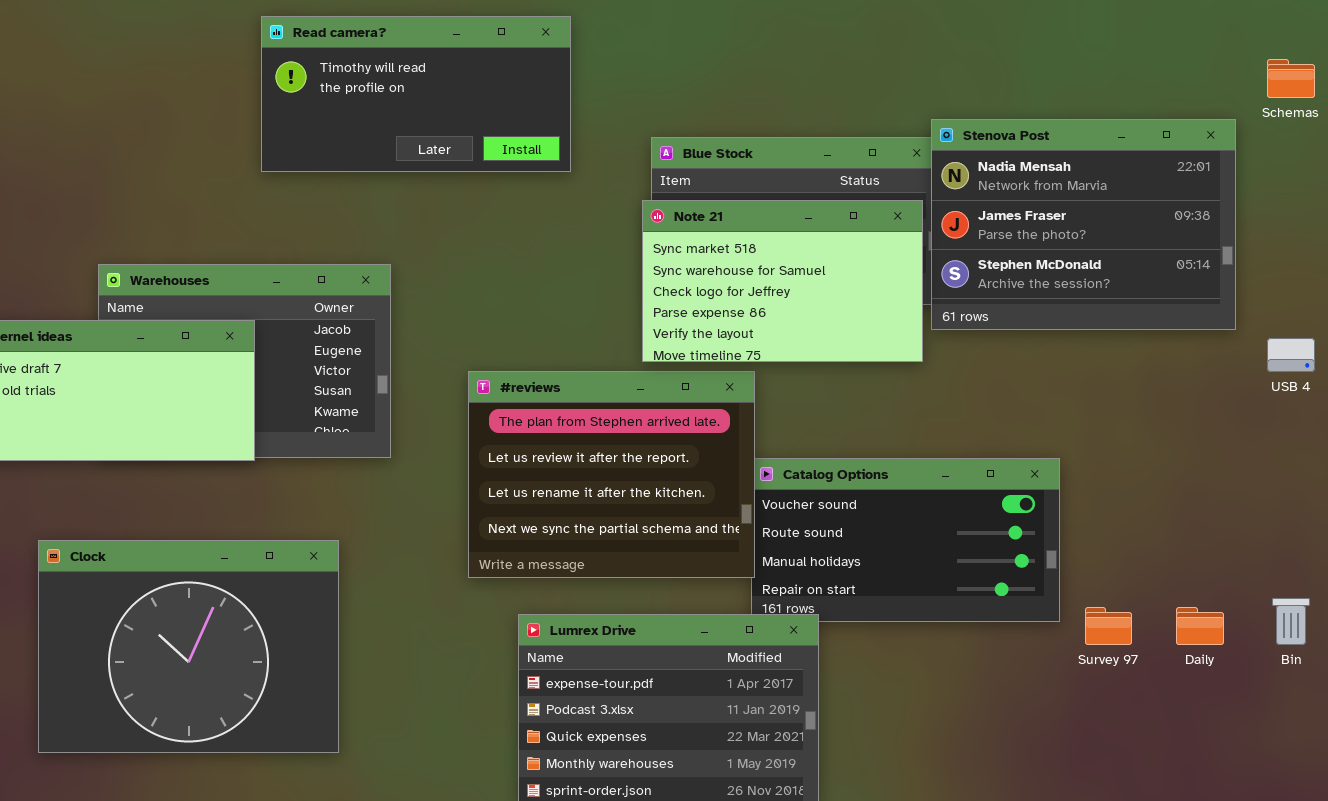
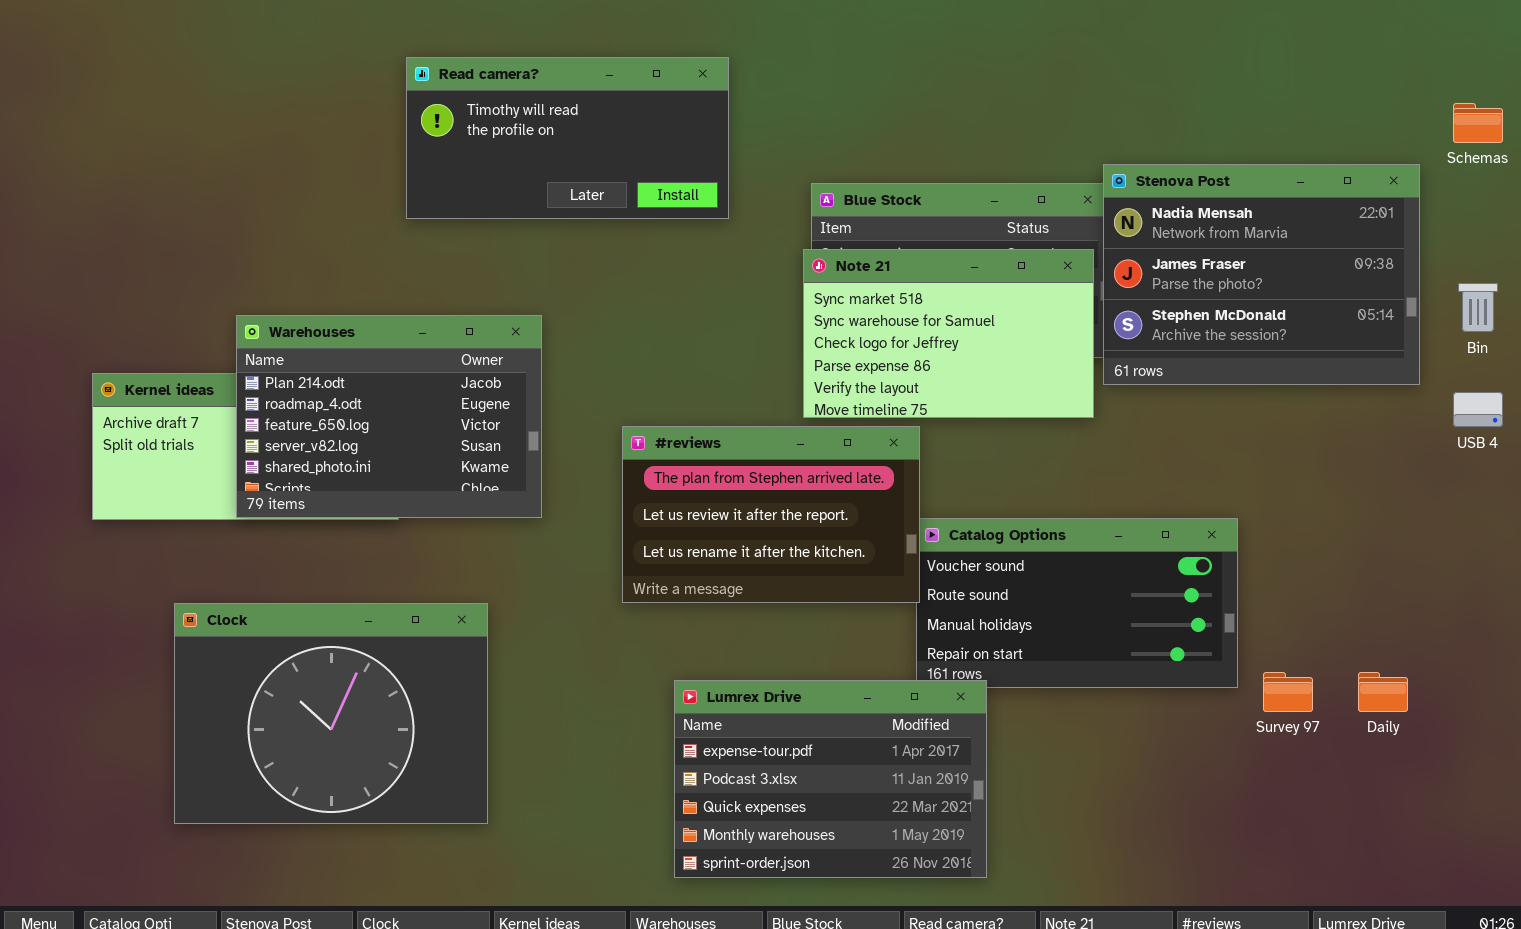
Warehouses: [98,264,391,458] -> [236,315,542,518], raised
#reviews: [468,371,755,578] -> [622,426,920,603], resized
Bin: [1272,598,1310,645] -> [1458,283,1498,332], moved

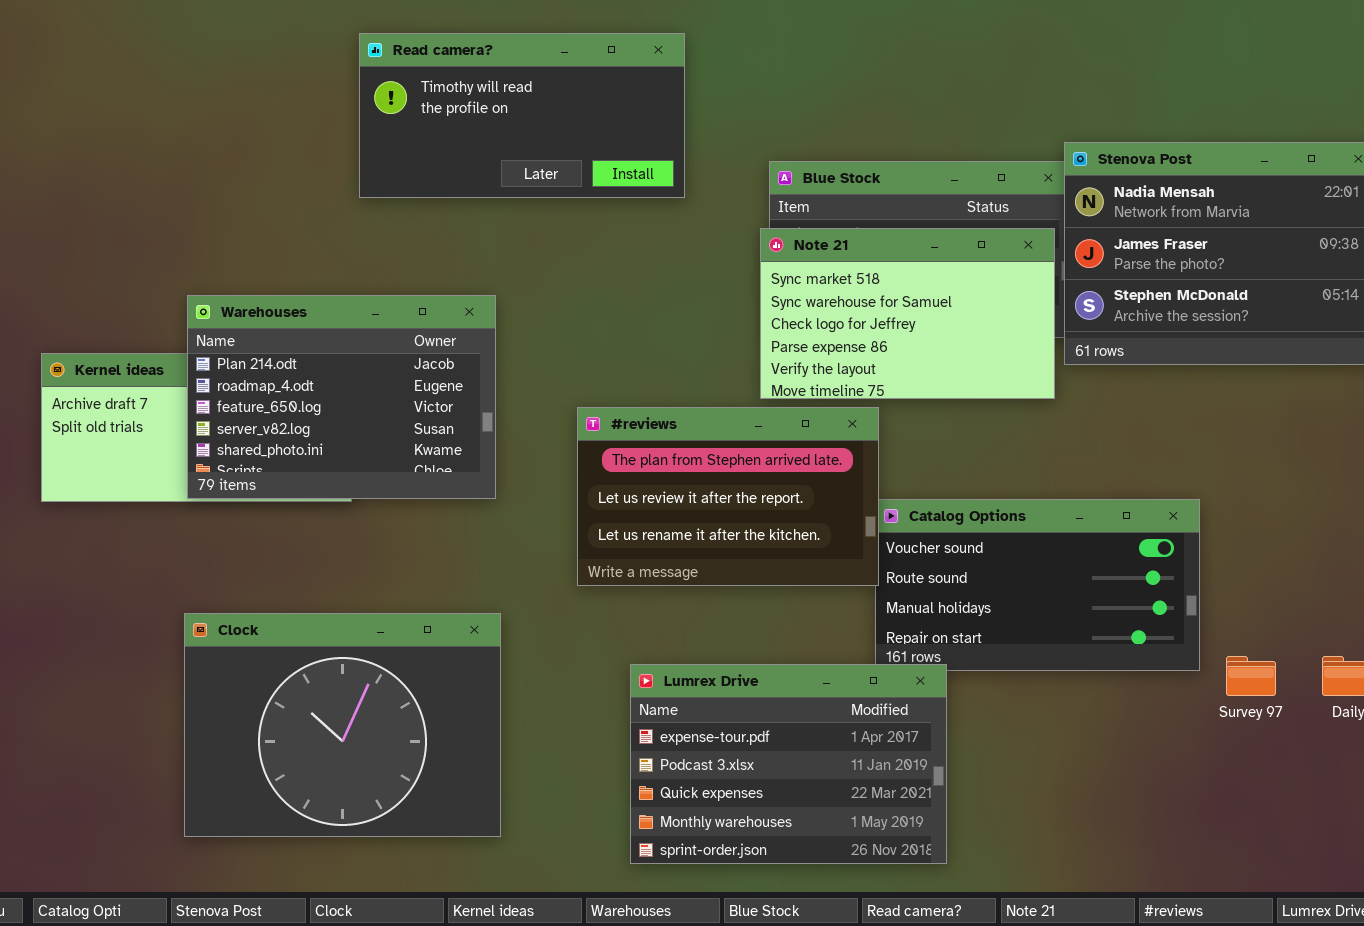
Clock: [174,603,488,824] -> [184,613,501,837], moved

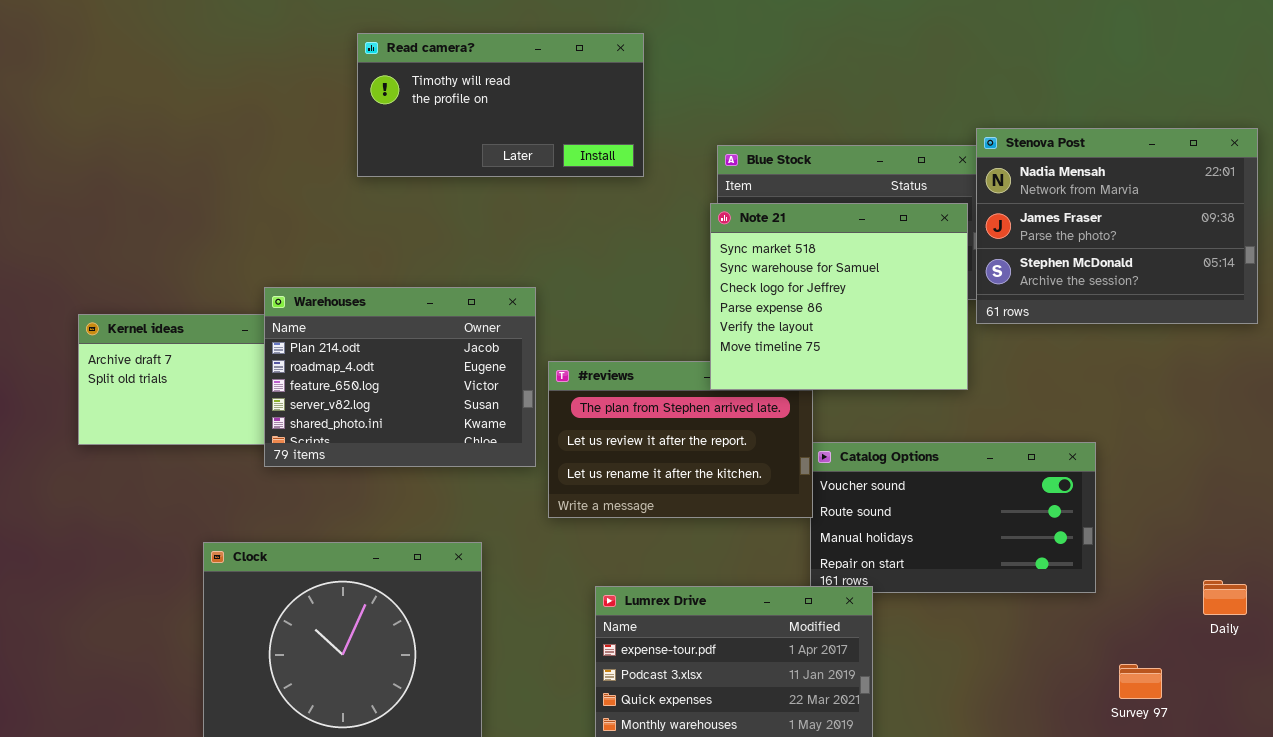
Note 21: [760,228,1055,399] -> [710,203,968,390], resized
Warehouses: [187,295,496,499] -> [264,287,536,467], moved
Survey 97: [1226,656,1276,696] -> [1119,664,1162,699], moved

